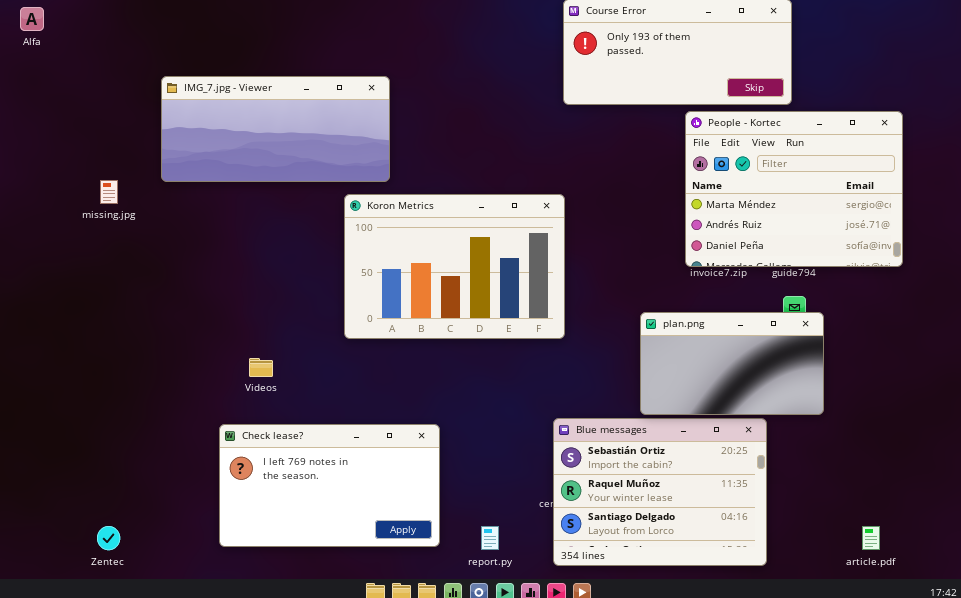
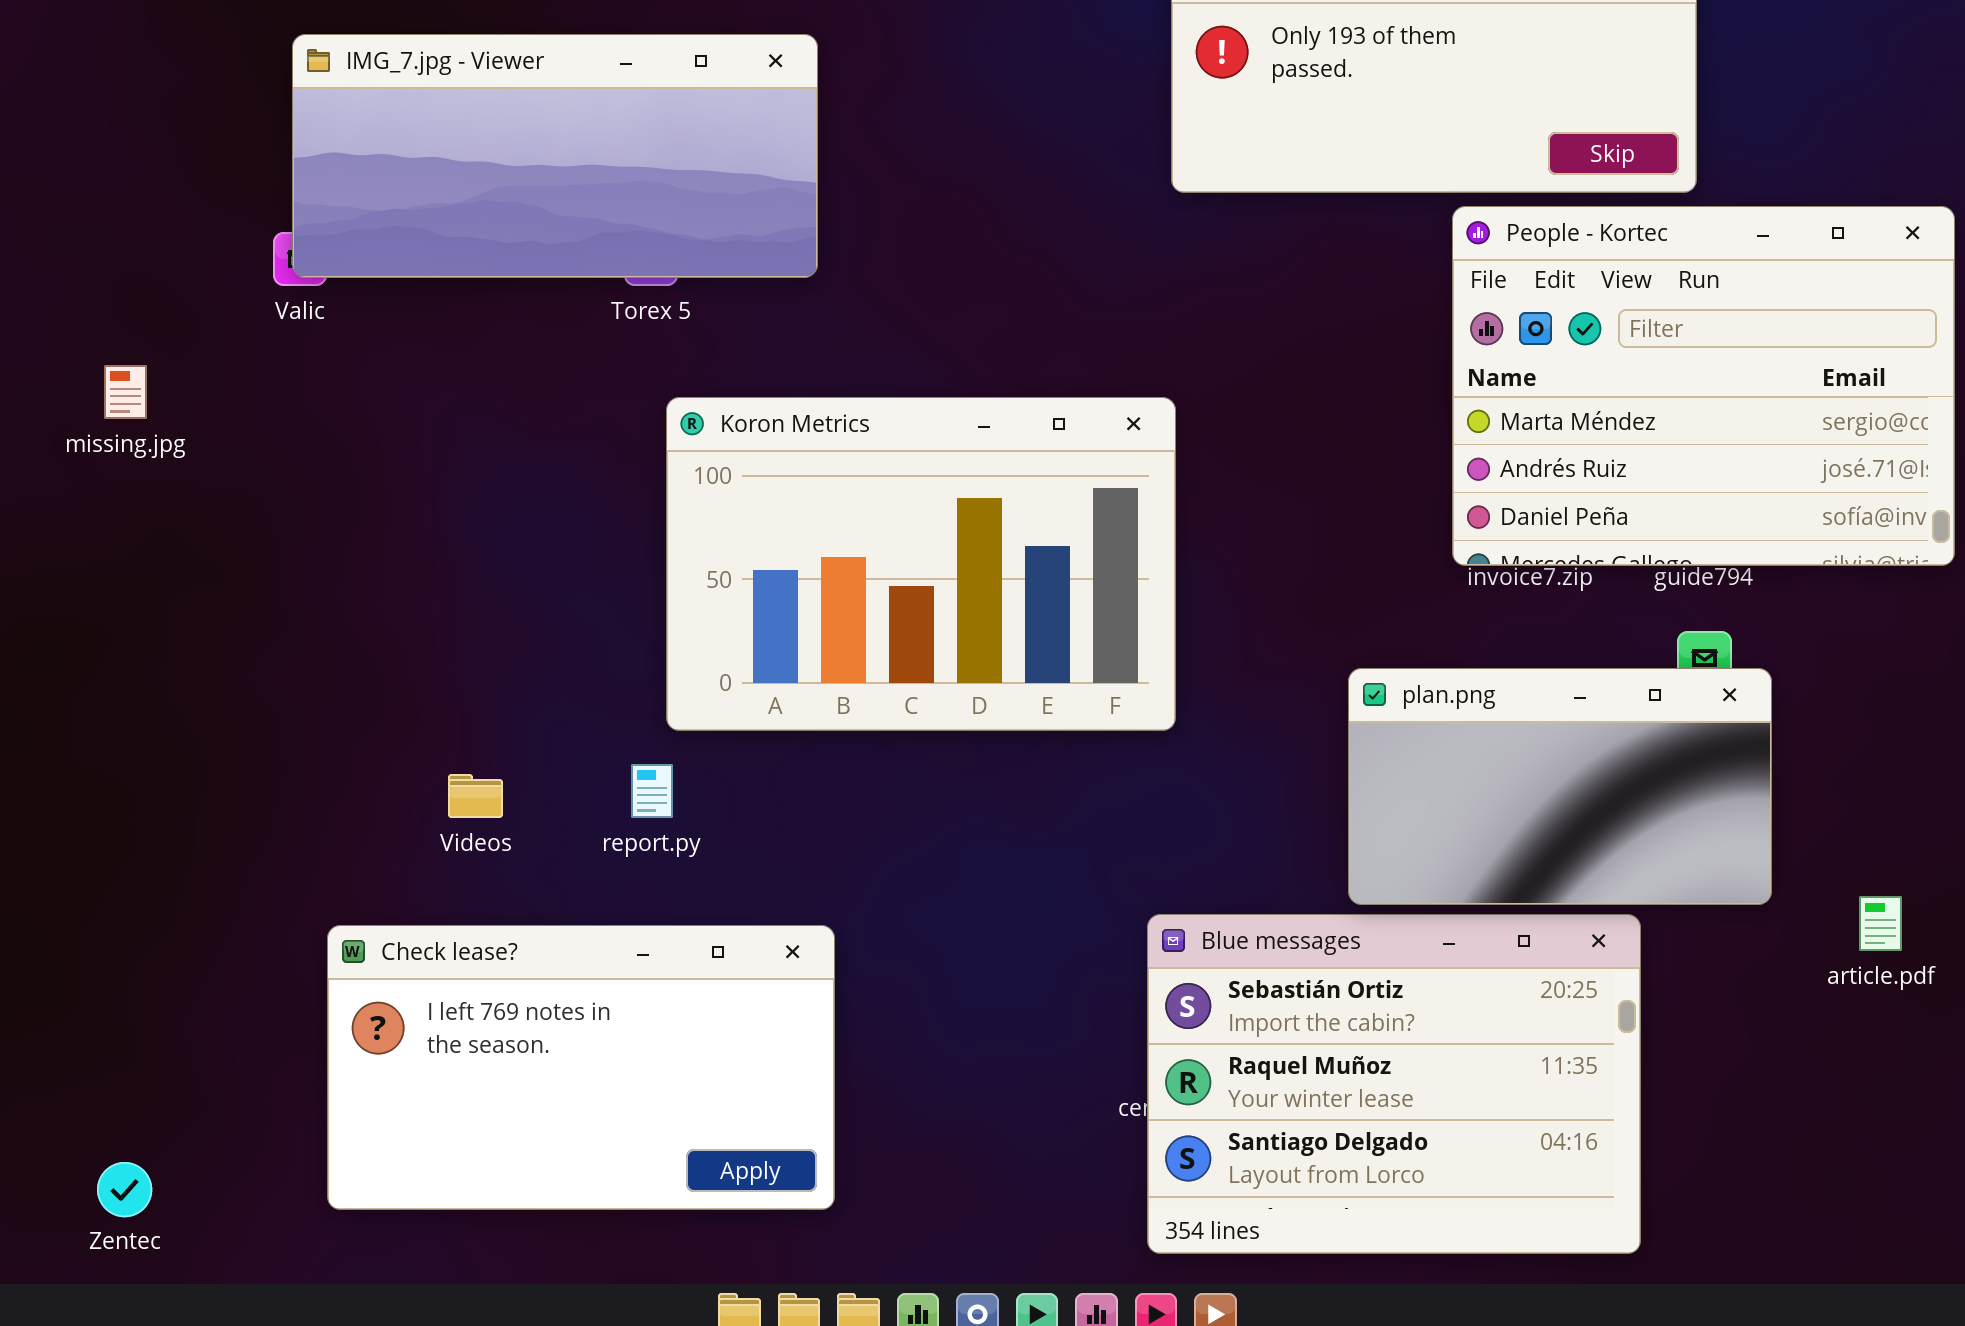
IMG_7.jpg - Viewer: [161,76,390,182] -> [292,34,818,278], moved
Check lease?: [219,424,440,547] -> [327,925,835,1210], moved
report.py: [481,526,499,550] -> [631,764,673,818], moved
article.pdf: [862,526,880,550] -> [1859,896,1902,951], moved

